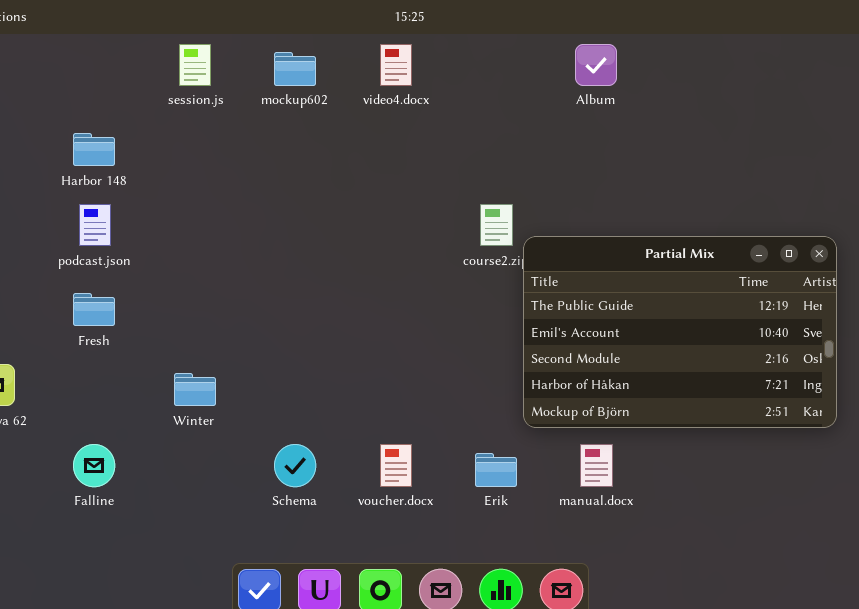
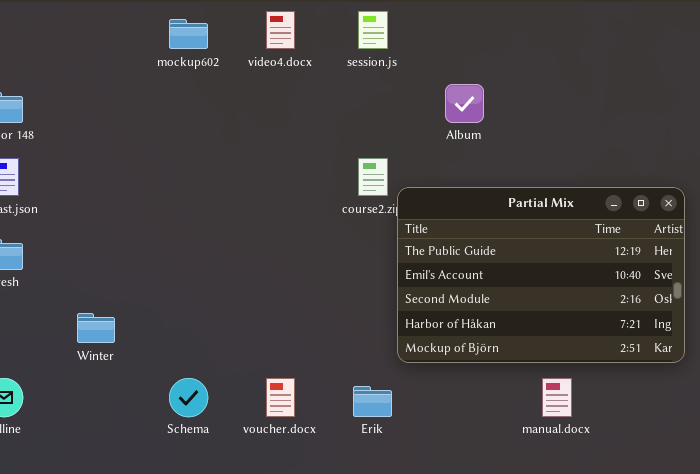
session.js: [179,44,211,86] -> [358,11,388,49], moved
Album: [575,44,617,86] -> [445,84,484,123], moved
manual.docx: [580,444,613,487] -> [542,378,572,417], moved

